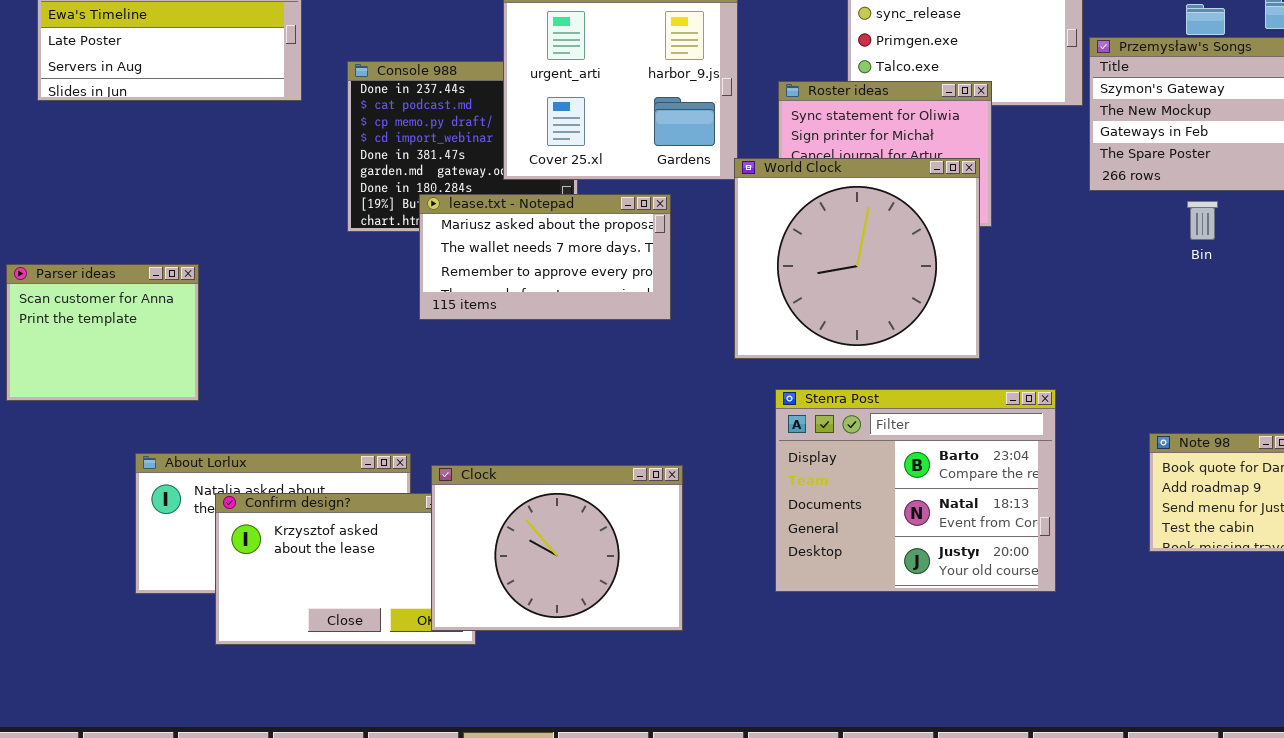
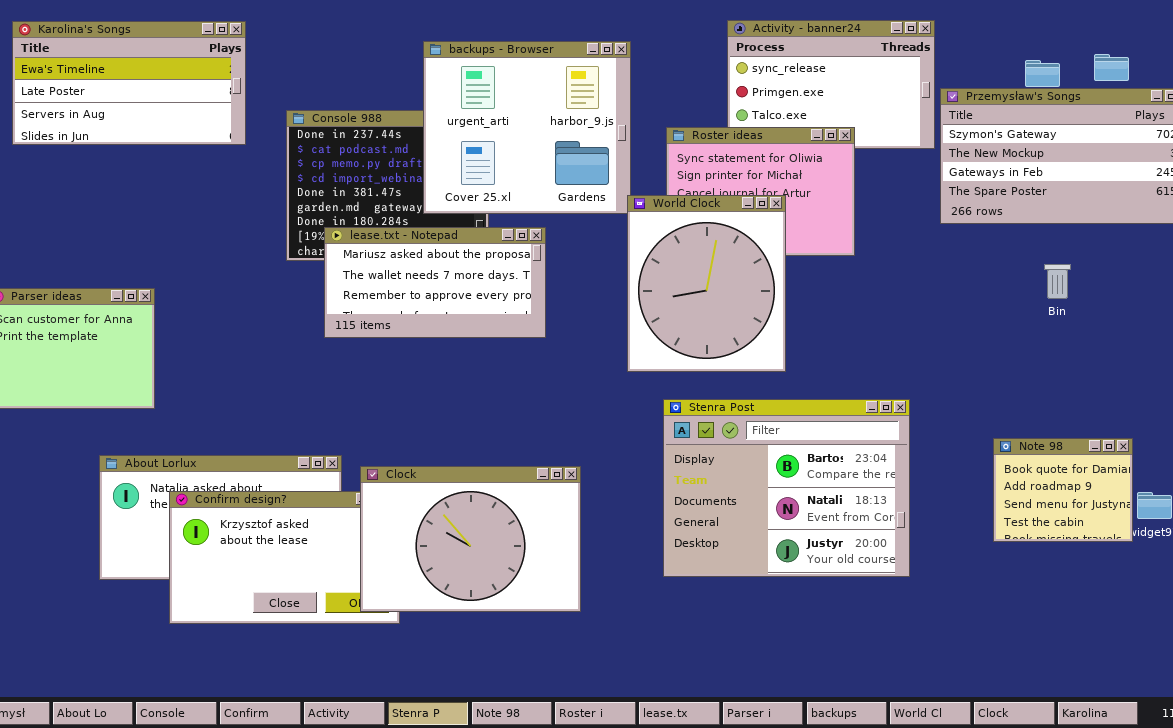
World Clock: [734,158,980,359] -> [627,195,786,372], resized
lease.txt - Notepad: [419,194,671,320] -> [324,227,546,338], moved
Bin: [1187,201,1218,240] -> [1044,264,1071,299], moved

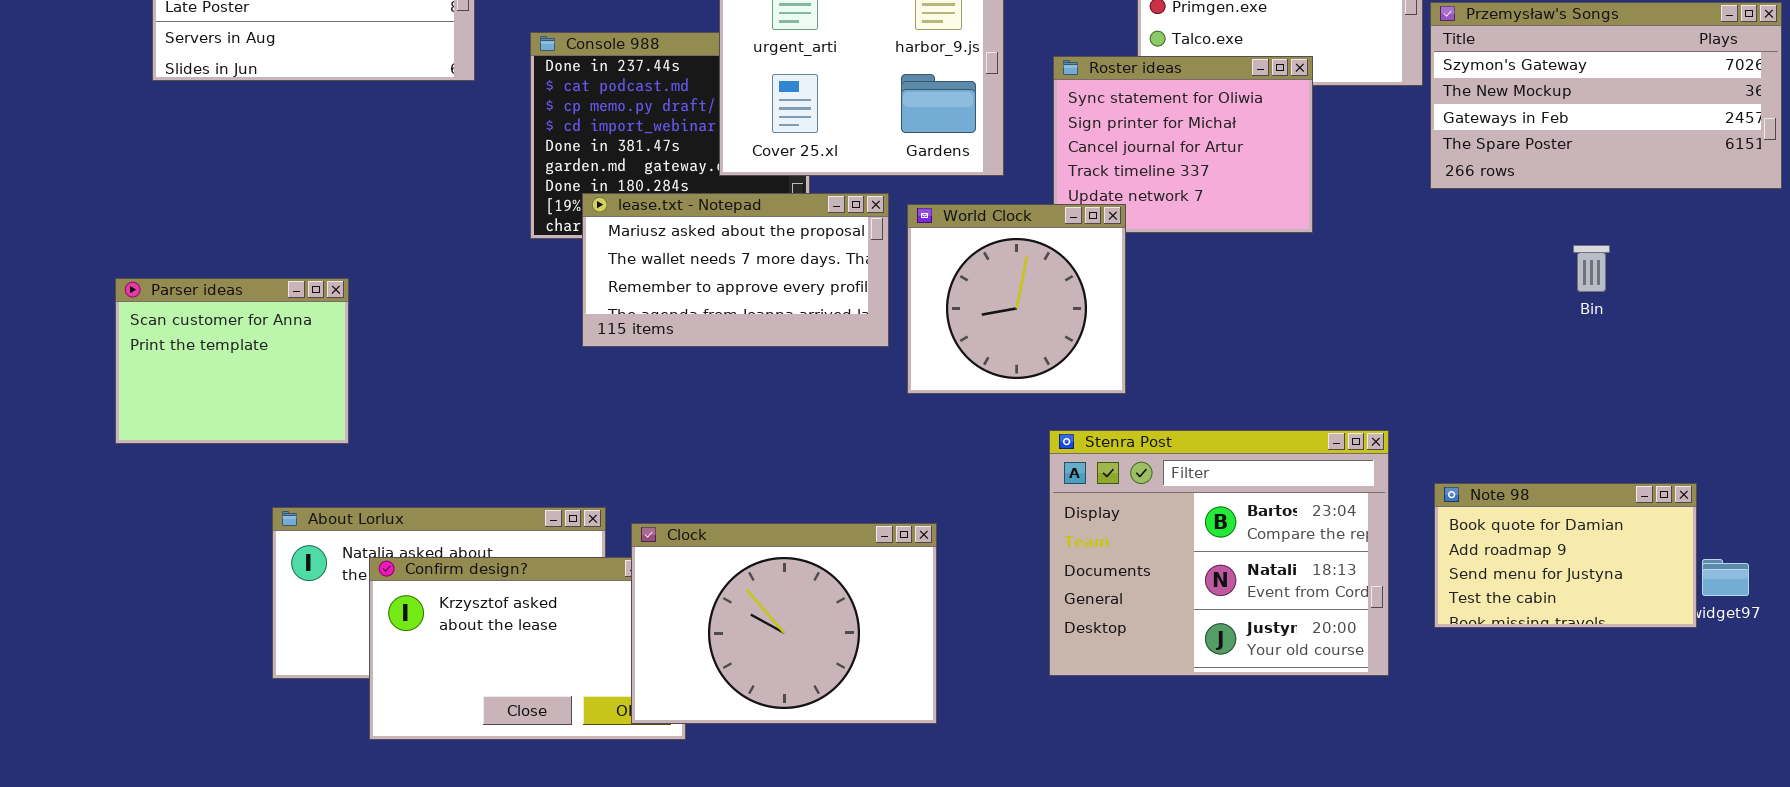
World Clock: [627,195,786,372] -> [907,204,1126,394], moved, resized
Note 98: [993,438,1133,542] -> [1434,483,1697,628], resized

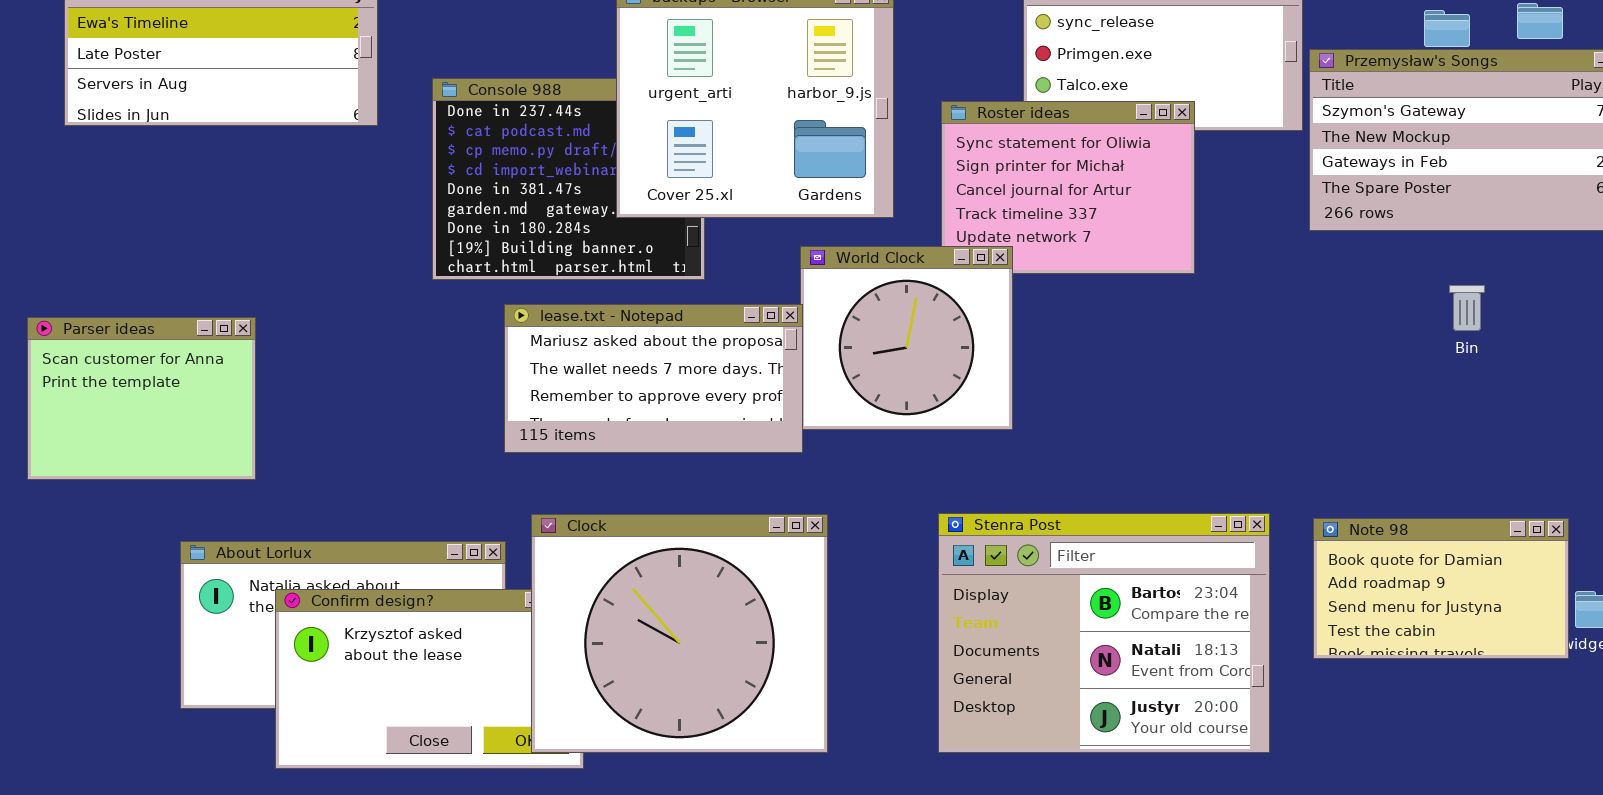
lease.txt - Notepad: [582,193,889,347] -> [504,304,803,453], moved
Stenra Post: [1049,430,1389,676] -> [938,513,1270,753], moved
Clock: [631,523,937,724] -> [531,514,828,753], resized

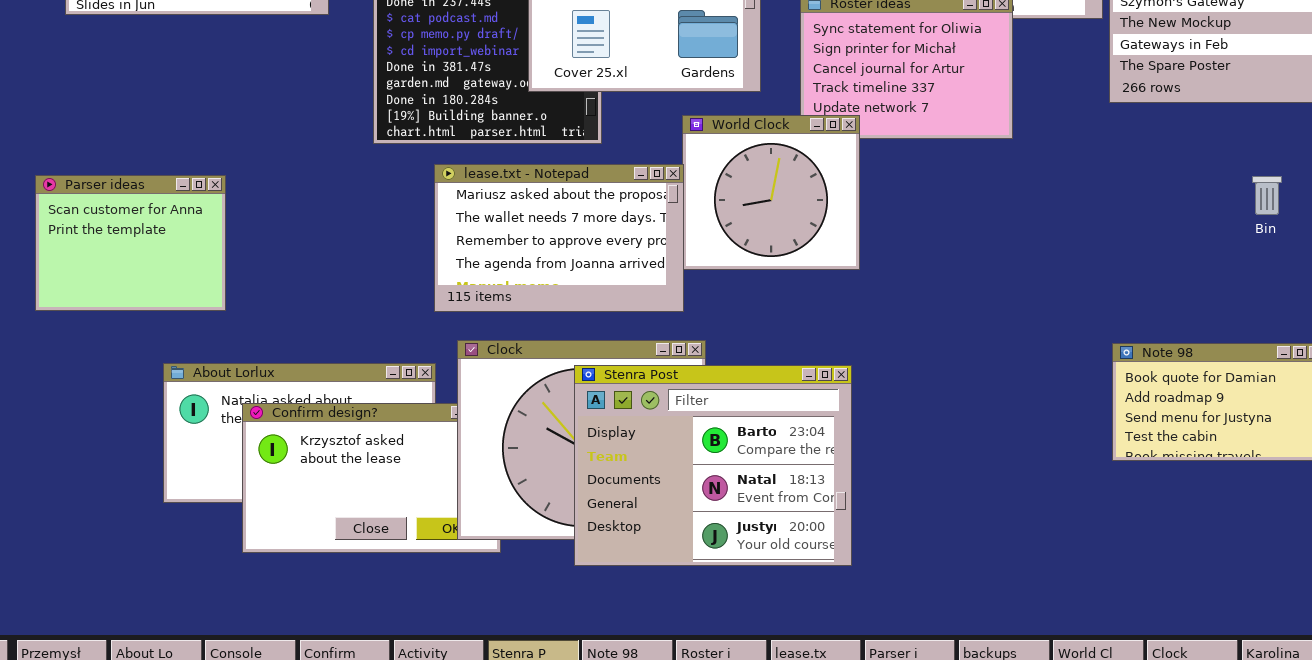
Bin: [1449,285,1485,331] -> [1252,176,1282,215], moved
lease.txt - Notepad: [504,304,803,453] -> [434,164,684,312], resized
Stenra Post: [938,513,1270,753] -> [574,365,852,566], moved

